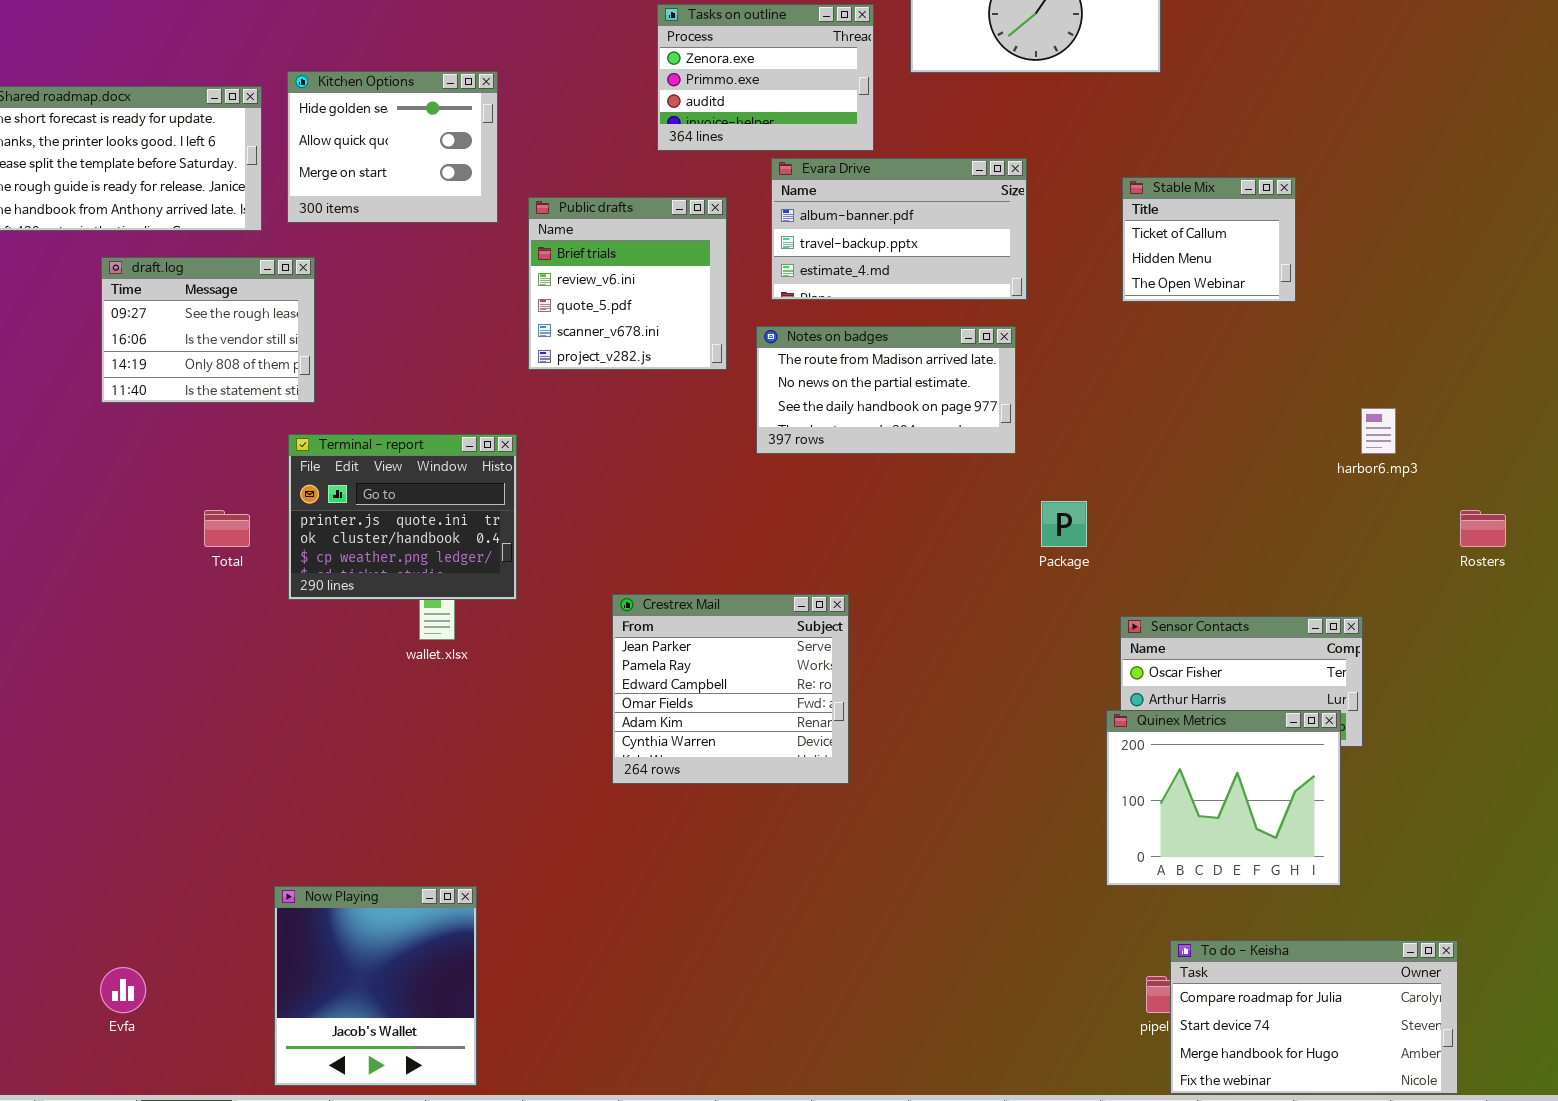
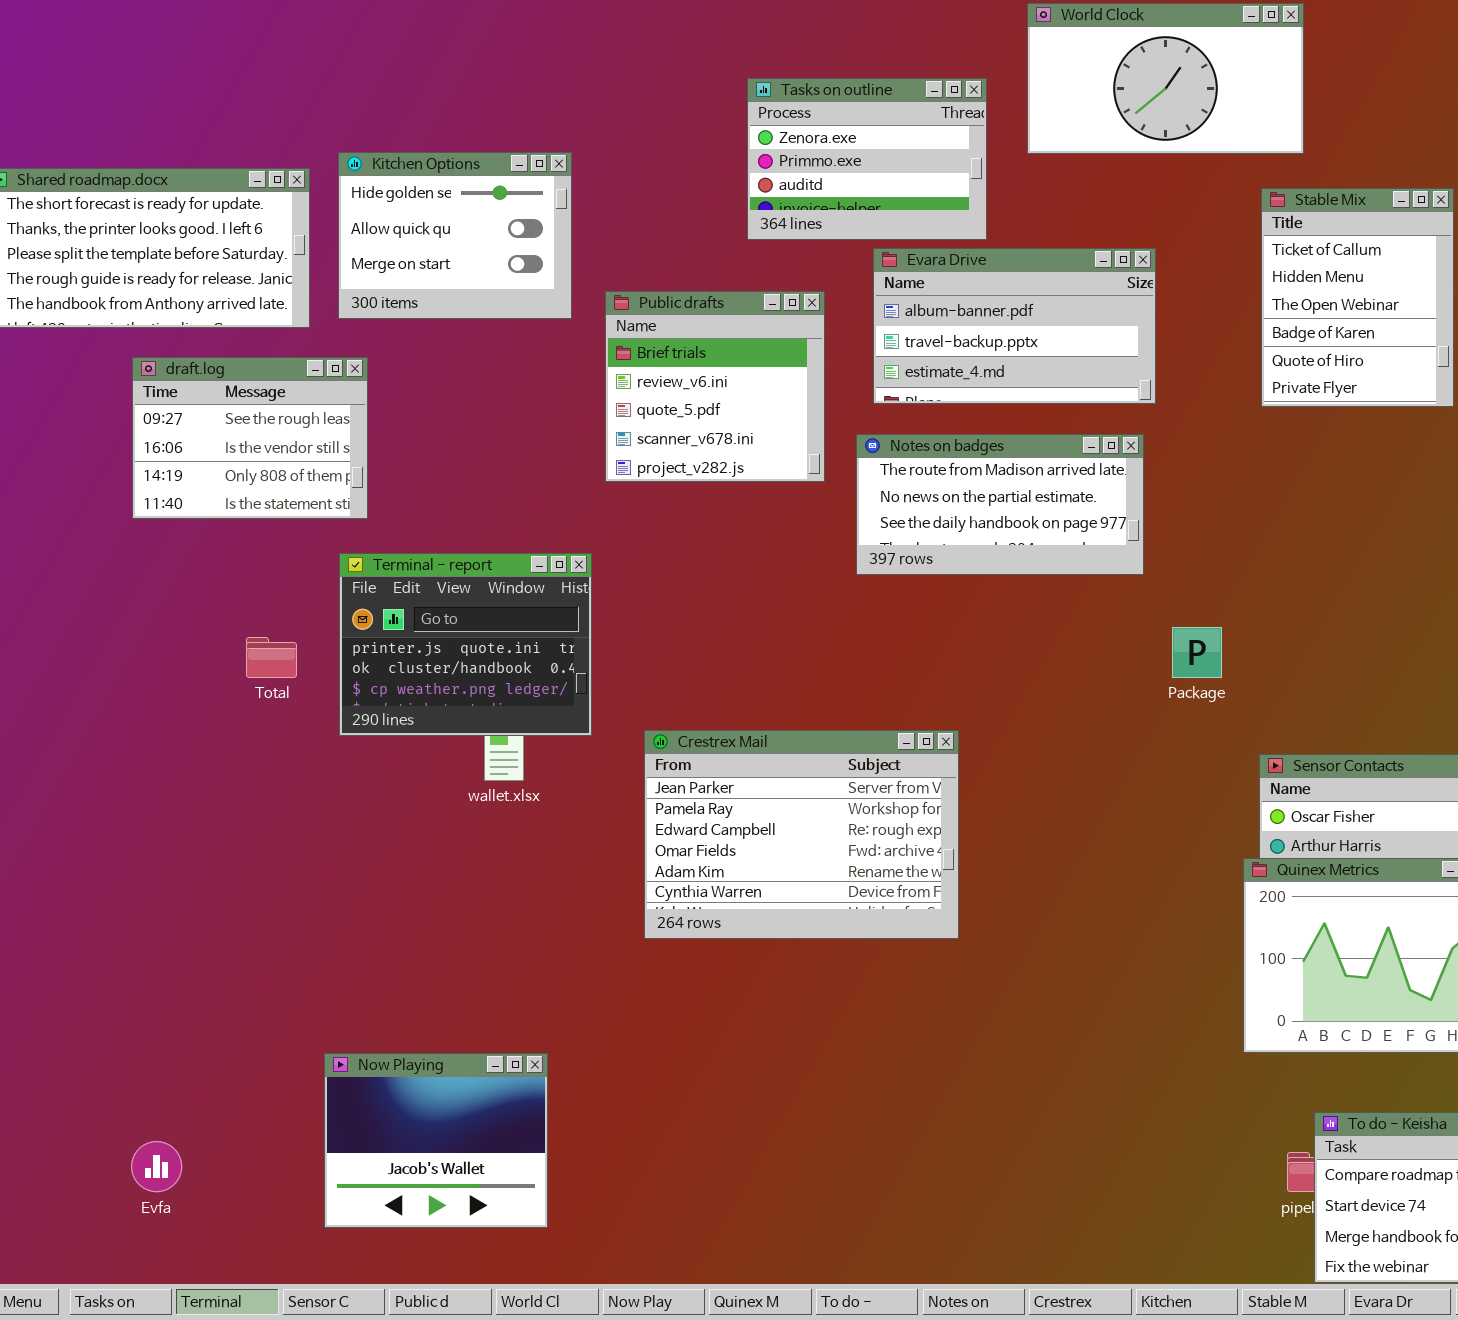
Stable Mix: [1122,177,1296,302] -> [1261,188,1454,407], resized
Crestrex Mail: [612,594,849,784] -> [644,730,959,939], resized
Now Playing: [274,886,477,1086] -> [324,1053,548,1228], resized

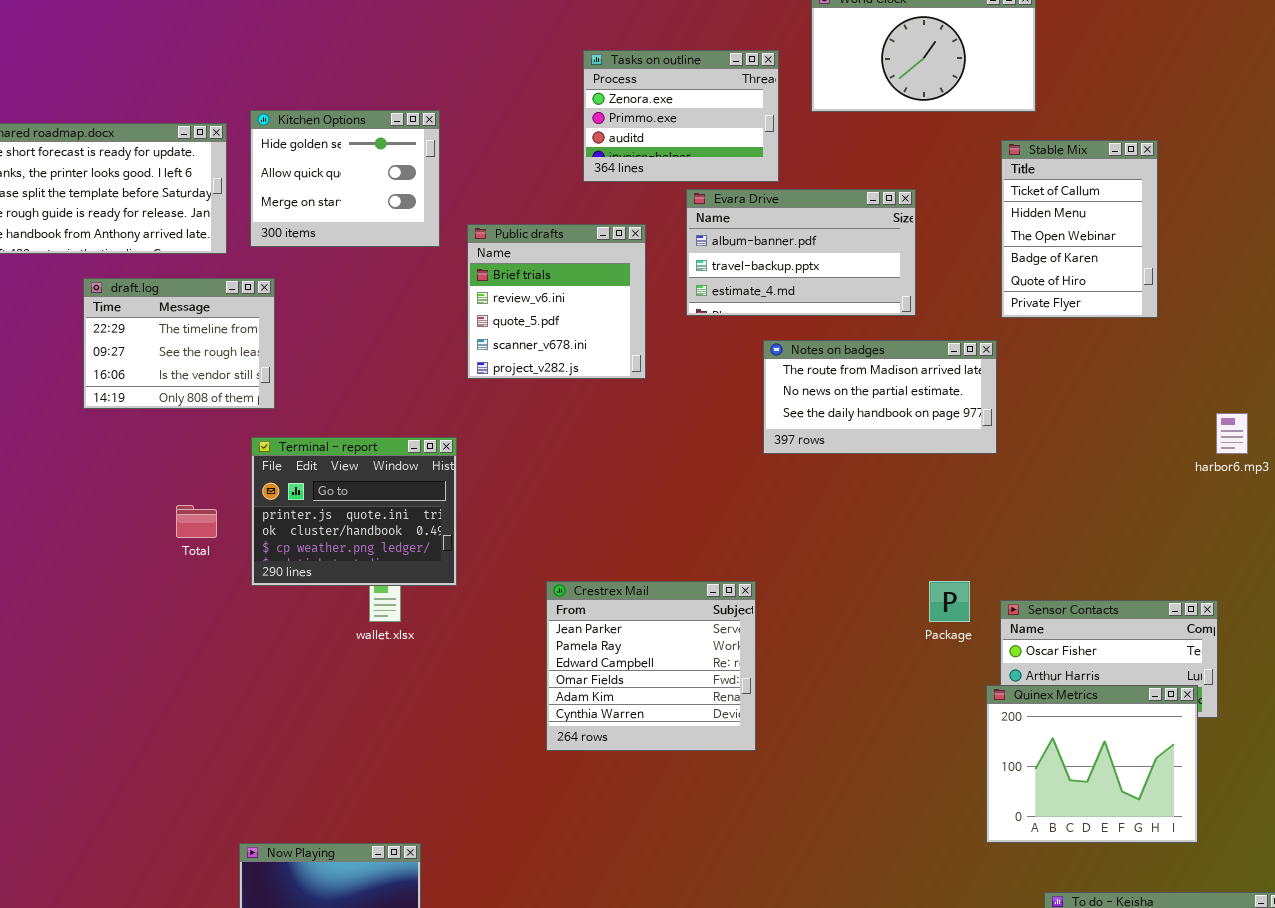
draft.log: [132,357,368,519] -> [83,278,275,409], scrolled up 1 row
Notes on badges: [856,434,1144,575] -> [763,340,997,454], moved
Package: [1172,627,1222,678] -> [929,581,970,622], moved
Crestrex Mail: [644,730,959,939] -> [546,581,756,751], resized

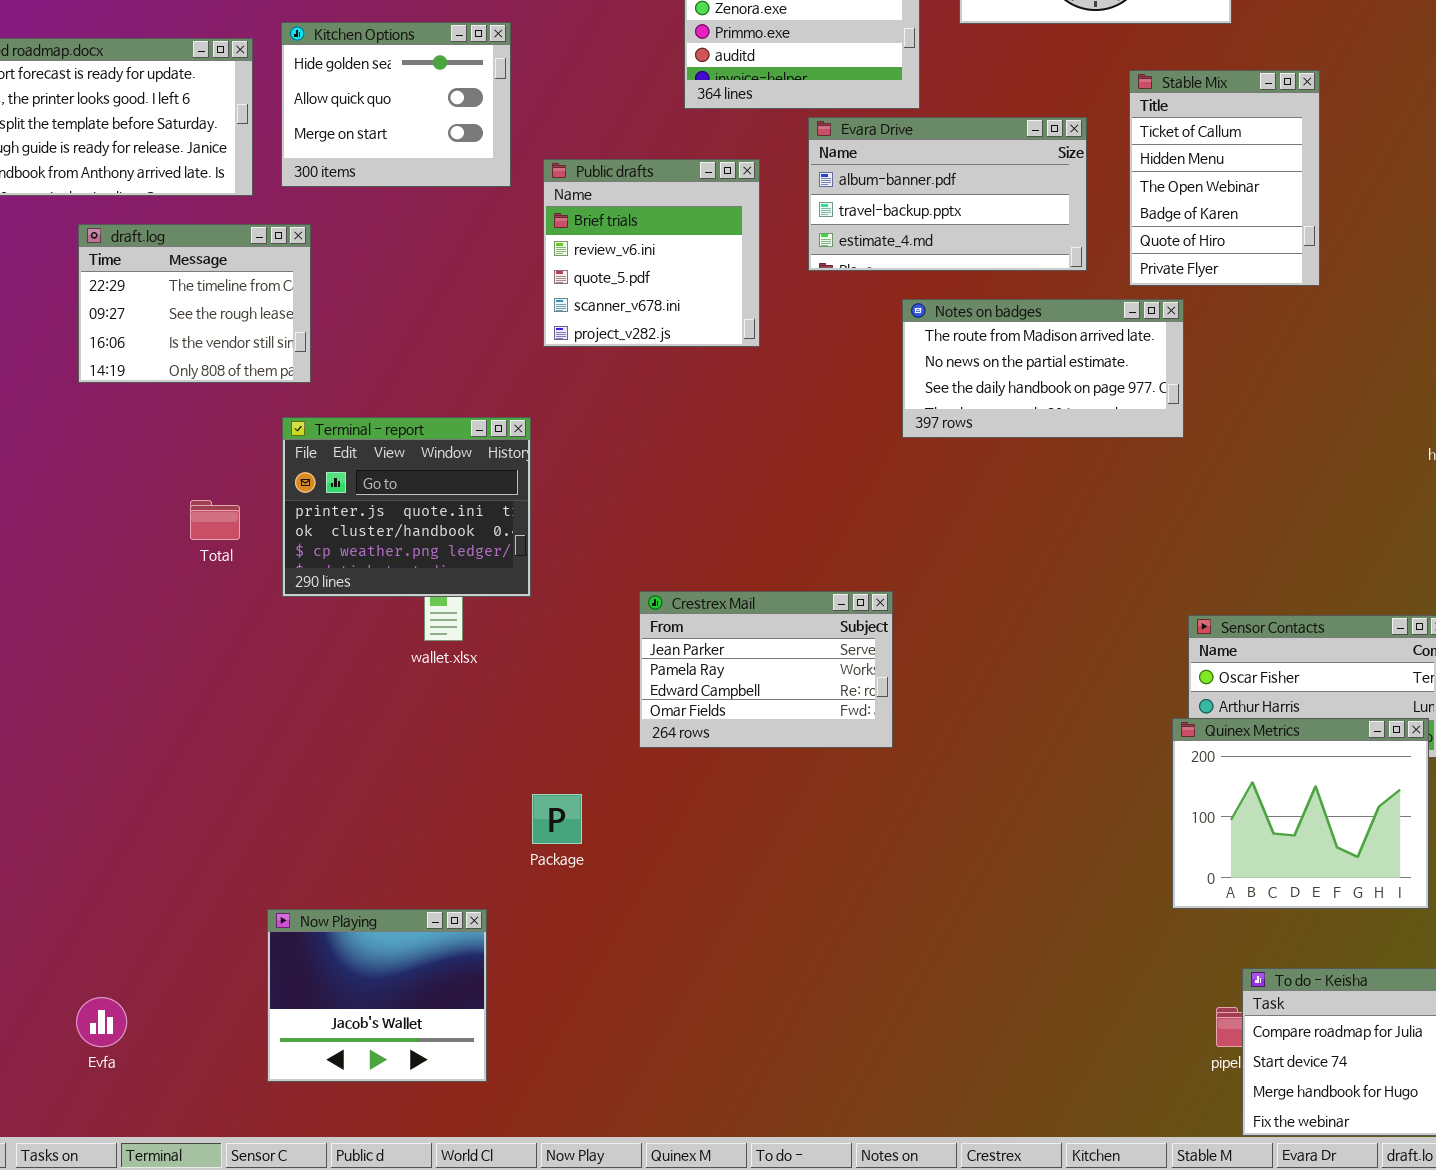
Stable Mix: [1001,140,1158,318] -> [1129,70,1320,286], moved
Crestrex Mail: [546,581,756,751] -> [639,591,893,748], resized
Package: [929,581,970,622] -> [532,794,582,844], moved

